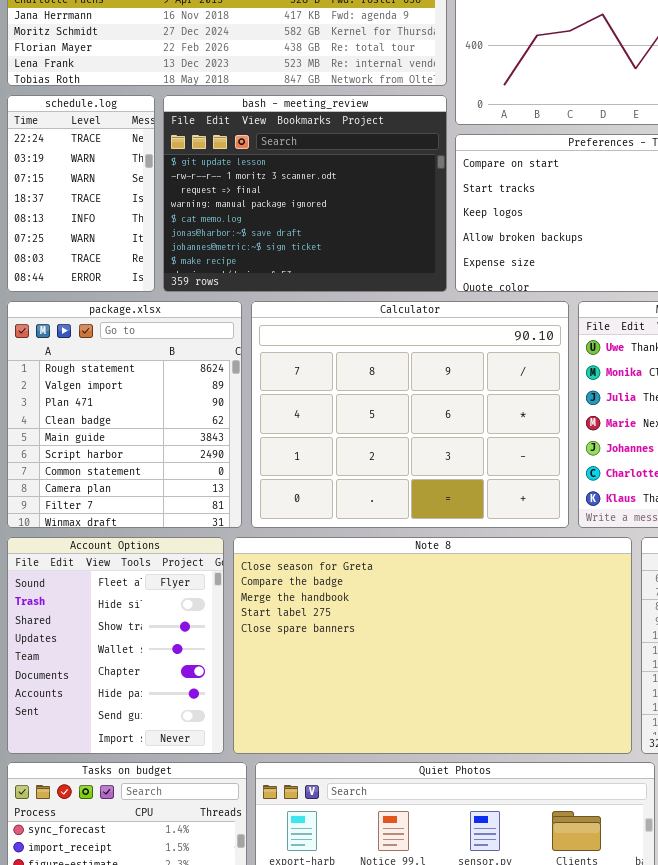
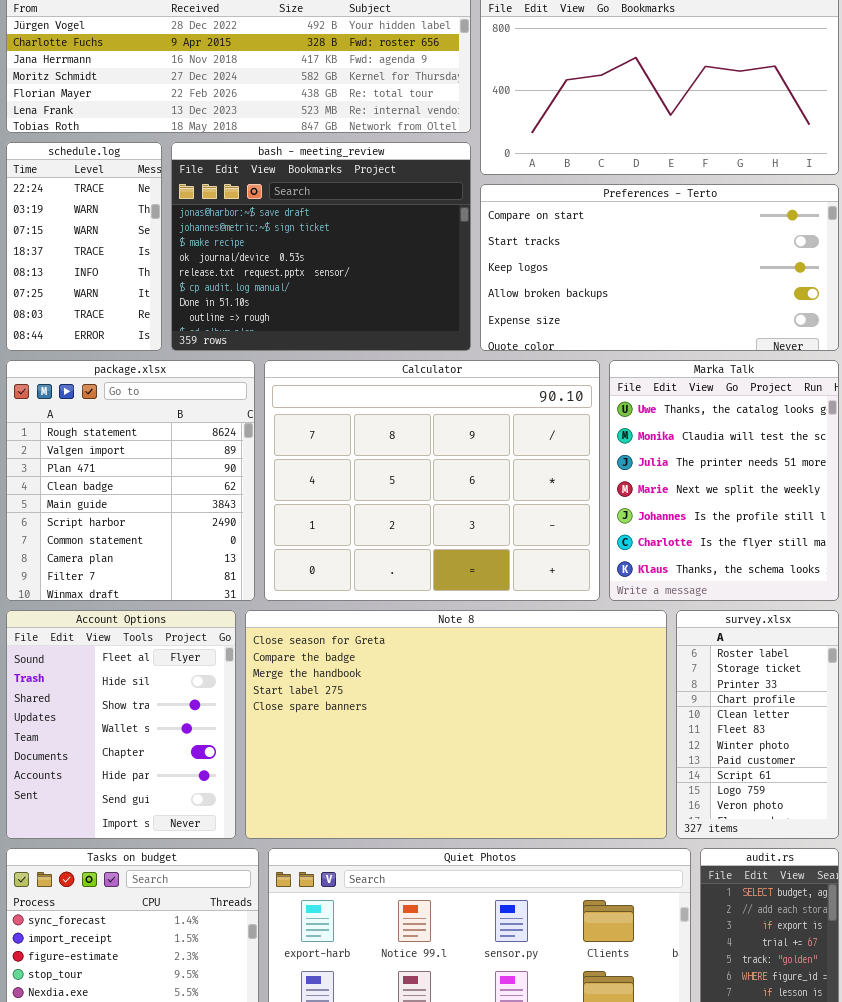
bash - meeting_review: [163,95,447,292] -> [171,142,471,351], scrolled down 5 rows

